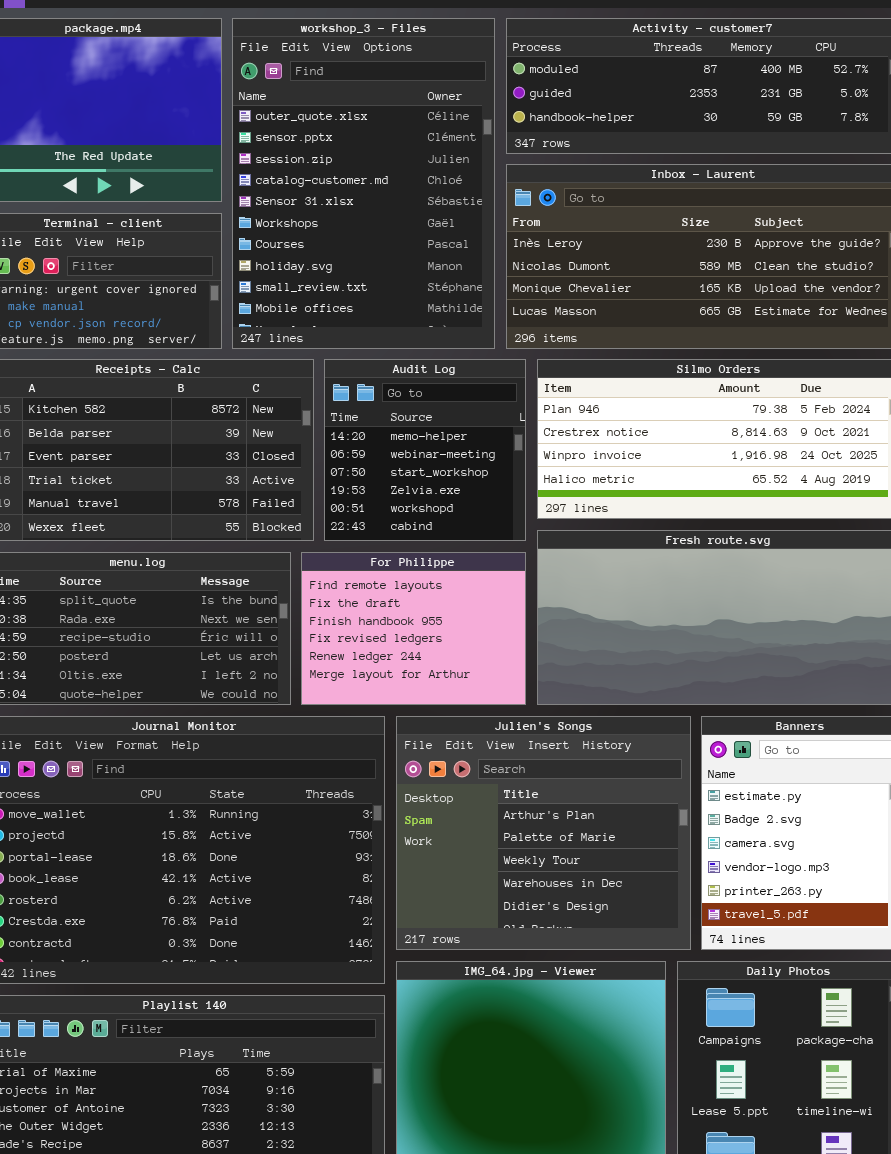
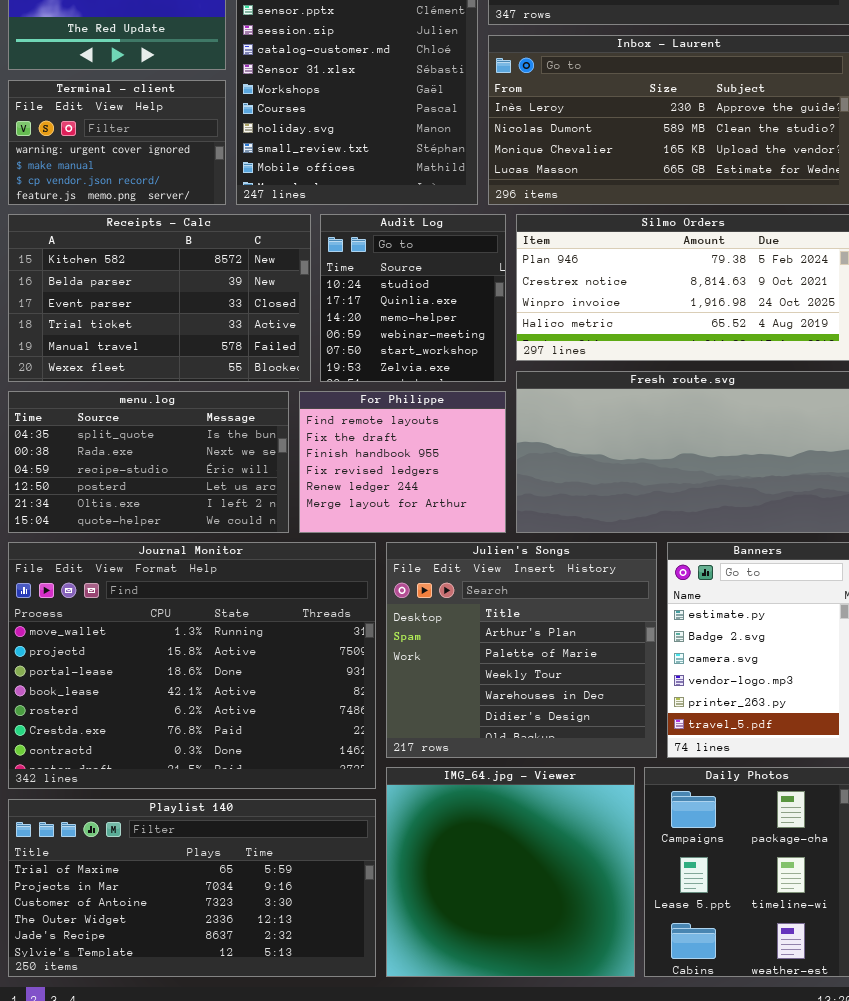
Audit Log: [324,359,526,541] -> [320,214,506,382], scrolled up 2 rows

